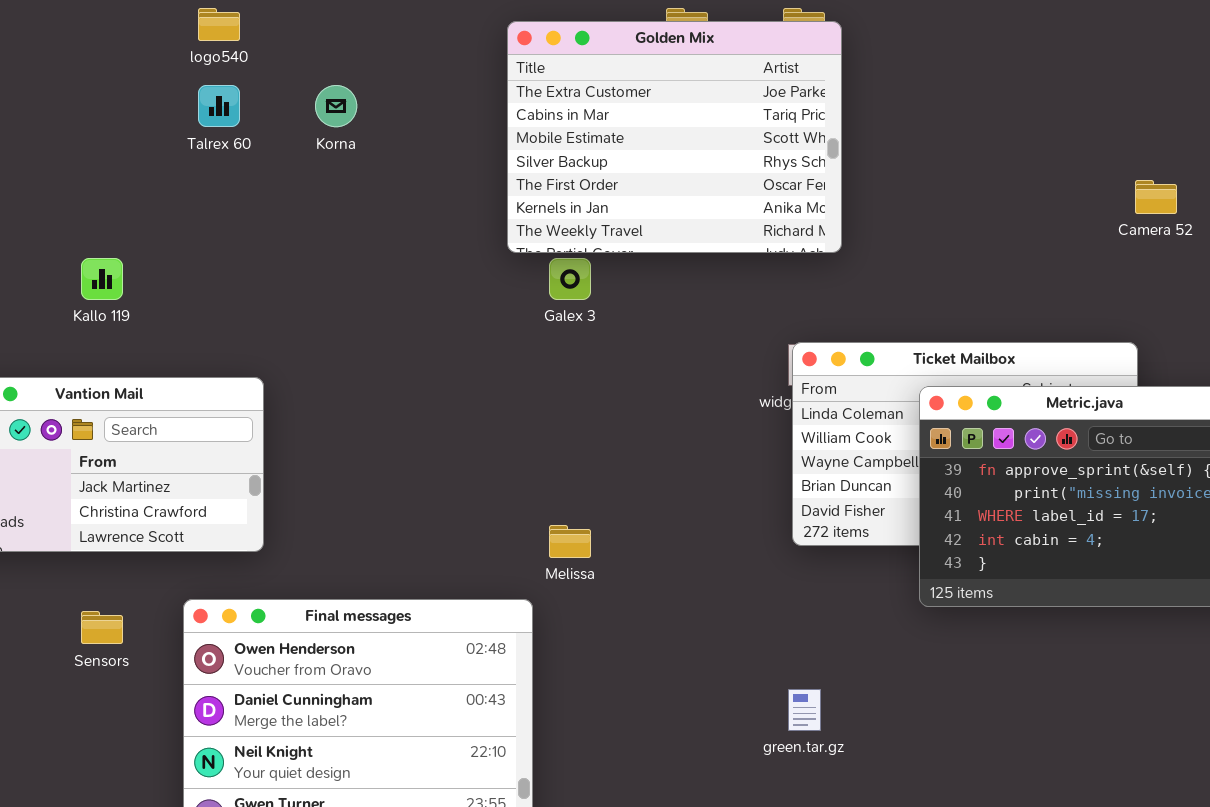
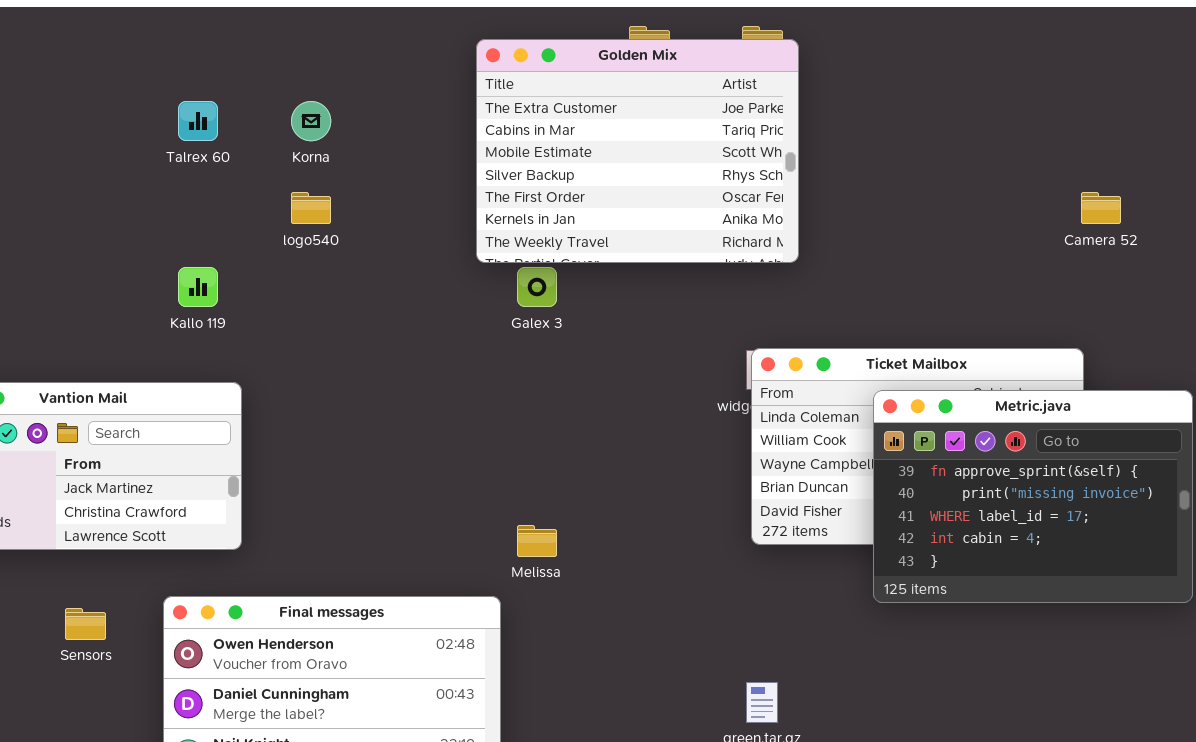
logo540: [198,8,240,41] -> [291,192,331,224], moved
Kallo 119: [81,258,123,300] -> [178,267,218,307], moved

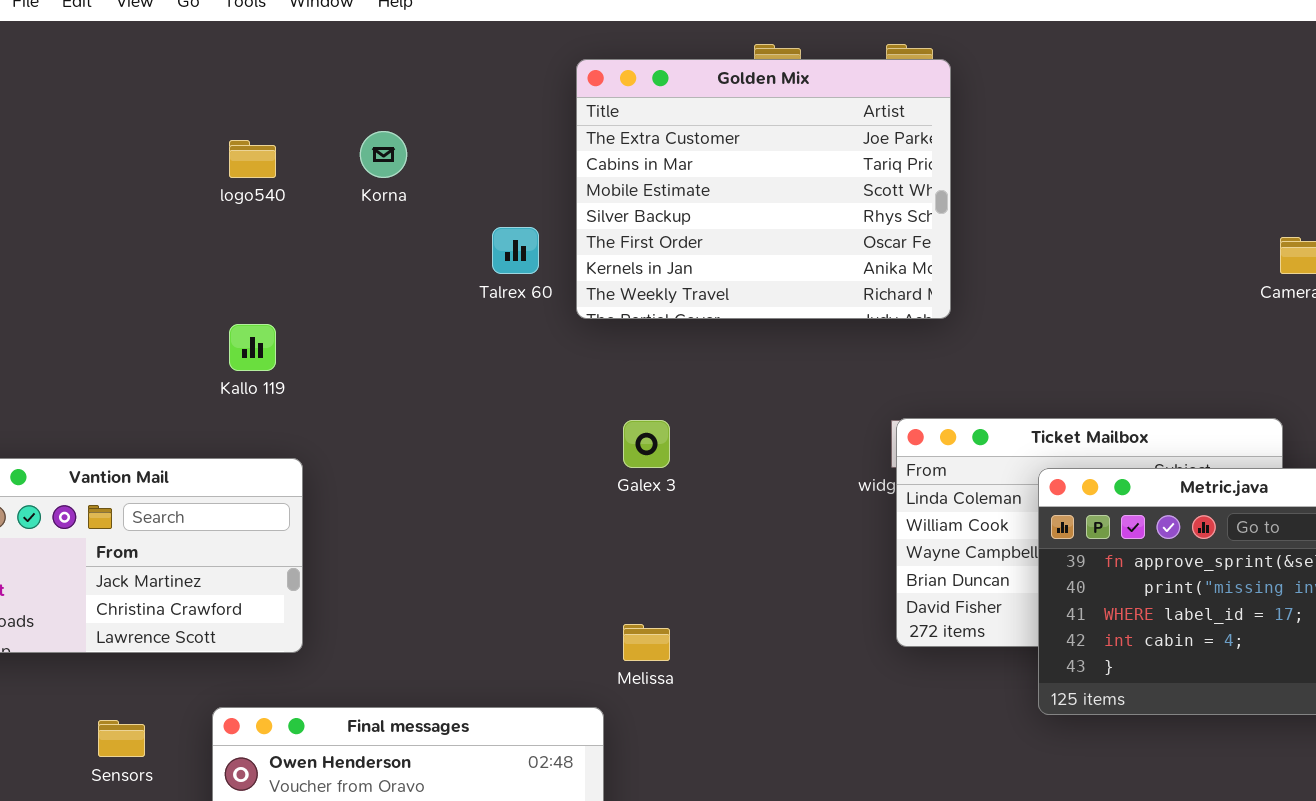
Talrex 60: [178,101,218,141] -> [492,227,539,274], moved
logo540: [291,192,331,224] -> [229,140,276,178], moved
Galex 3: [517,267,557,307] -> [623,420,670,468], moved

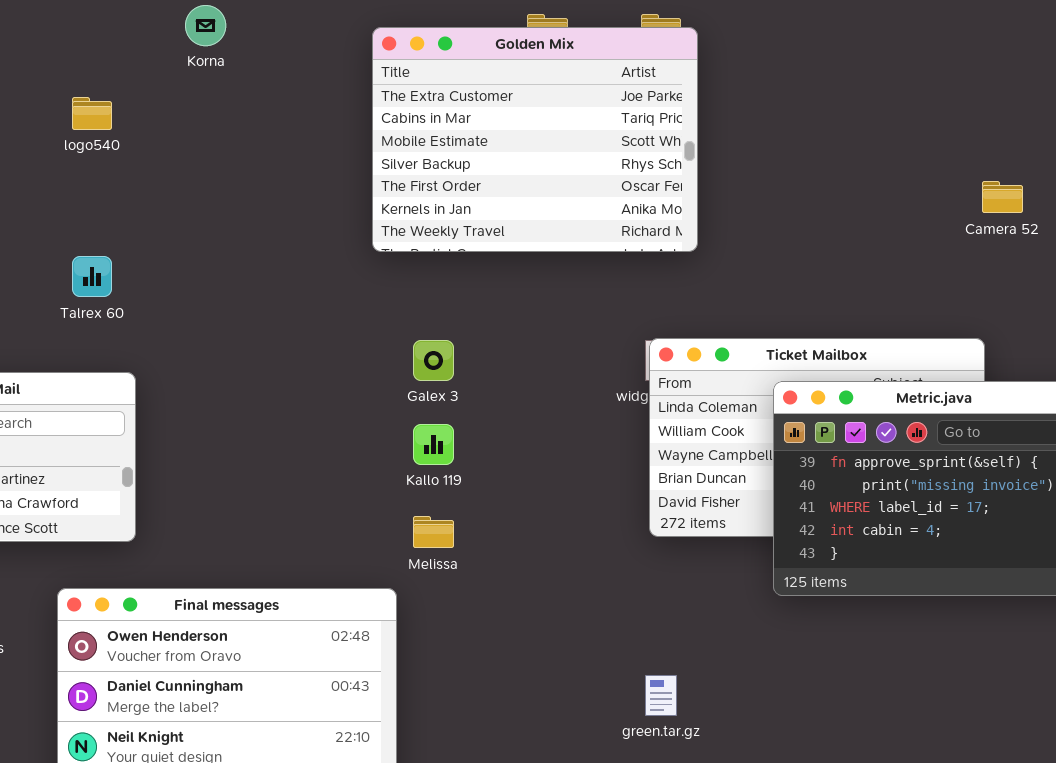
Korna: [360,131,407,178] -> [185,5,226,46], moved
Talrex 60: [492,227,539,274] -> [72,256,112,297], moved
Kallo 119: [229,324,276,371] -> [413,424,454,465], moved

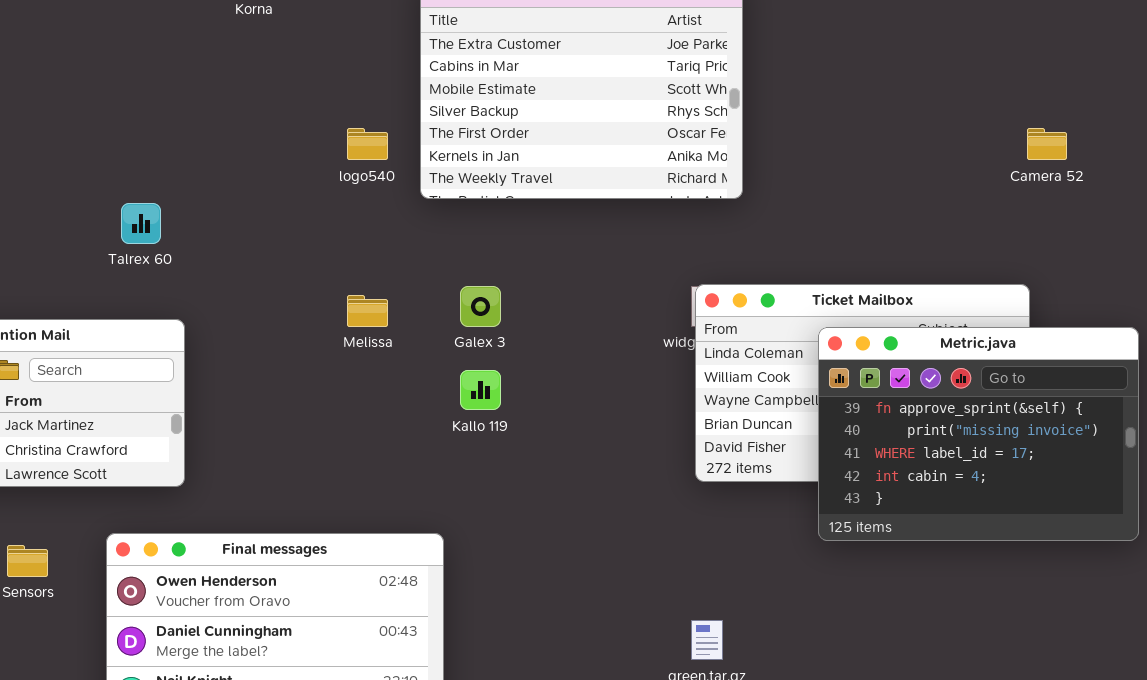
logo540: [72,97,112,130] -> [347,128,388,160], moved
Melissa: [413,516,454,548] -> [347,295,388,327], moved

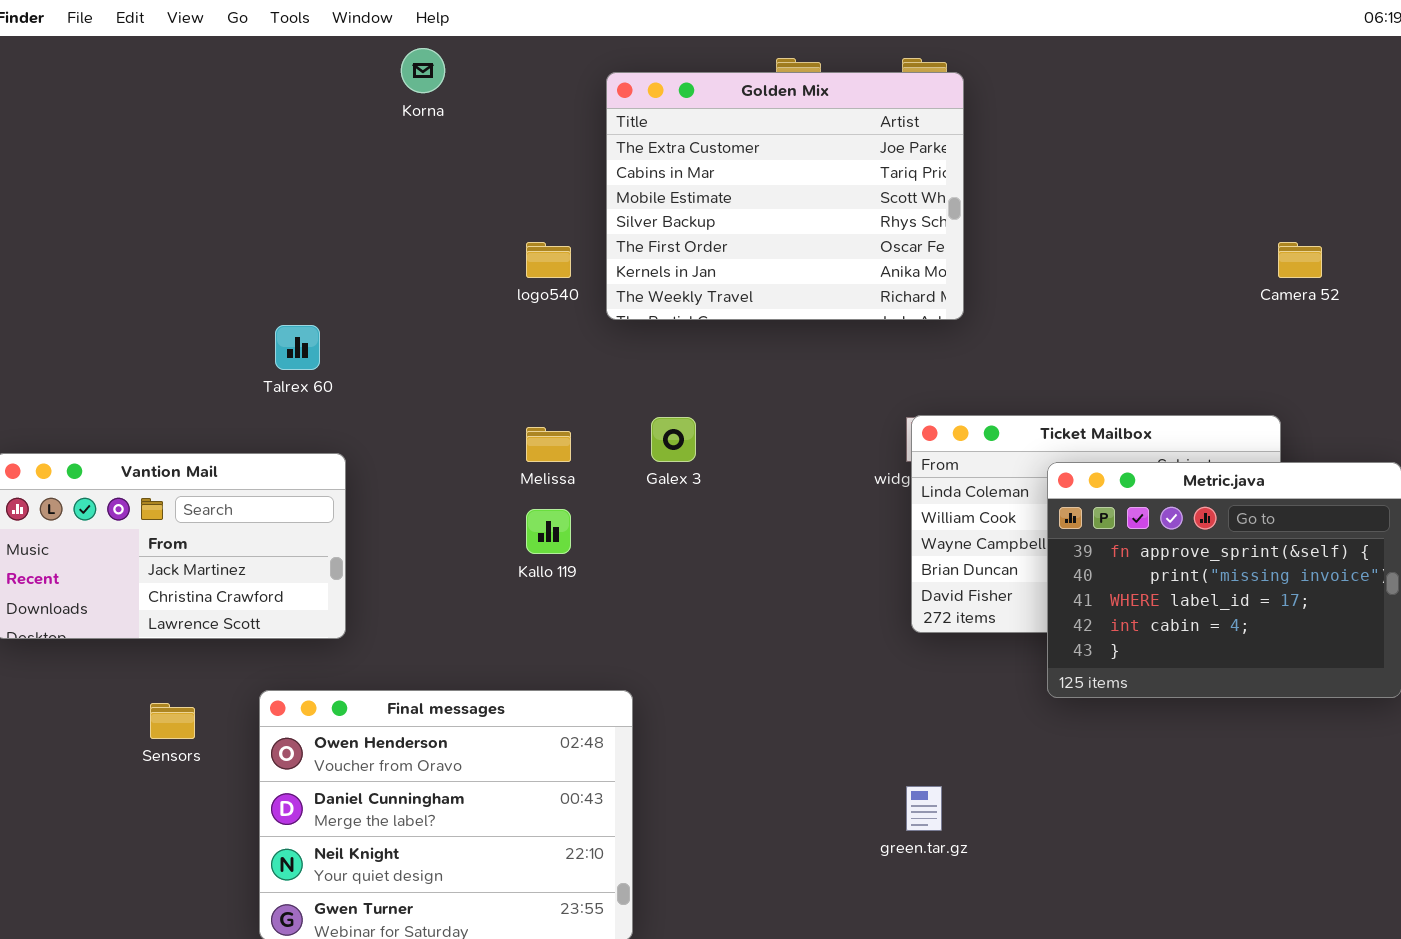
Kallo 119: [460,370,501,410] -> [526,509,571,554], moved

